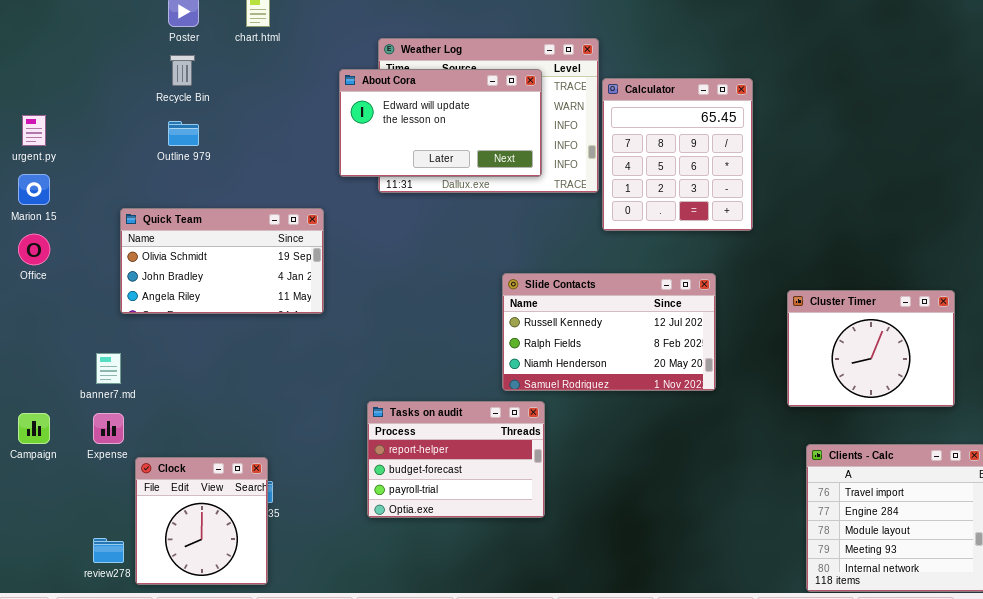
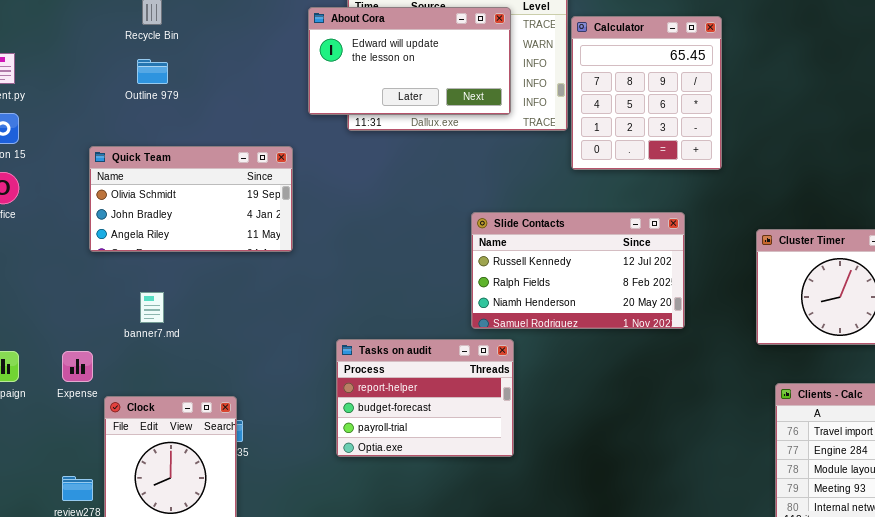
banner7.md: [96,353,121,384] -> [140,292,164,323], moved

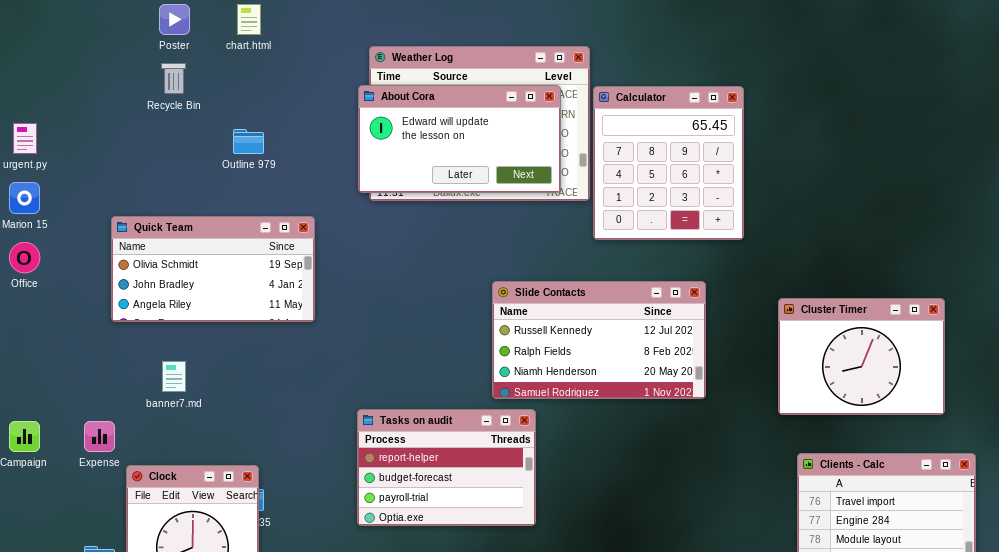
About Cora: [308,7,511,115] -> [358,85,561,193], moved
Outline 979: [137,59,168,84] -> [233,129,264,154], moved

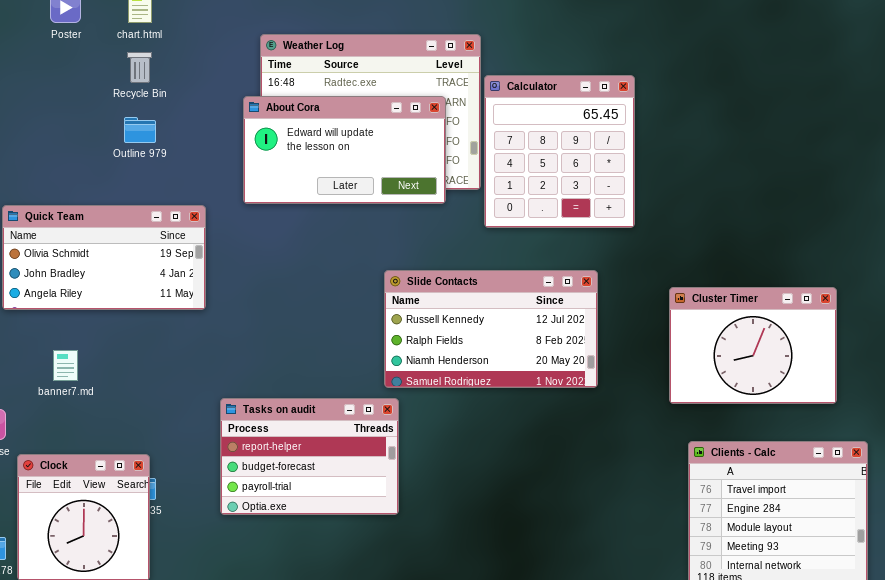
Recycle Bin: [161,63,186,94] -> [127,52,152,83], moved
About Cora: [358,85,561,193] -> [243,96,446,204], moved
Tasks on audit: [357,409,536,526] -> [220,398,399,515], moved

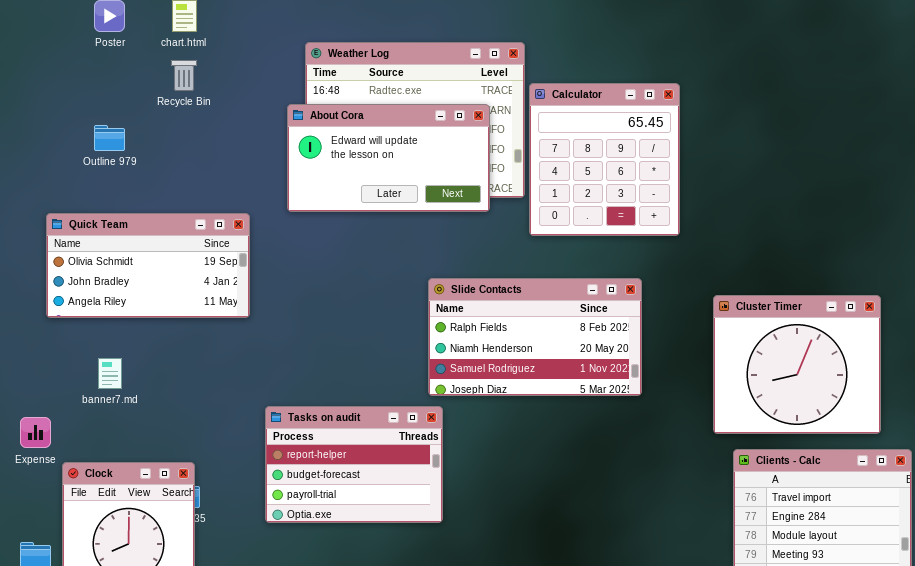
Outline 979: [124,117,156,143] -> [94,125,125,151], moved
Slide Contacts: [384,270,598,388] -> [428,278,642,396], scrolled down 1 row
Cluster Timer: [669,287,837,404] -> [713,295,881,434], resized

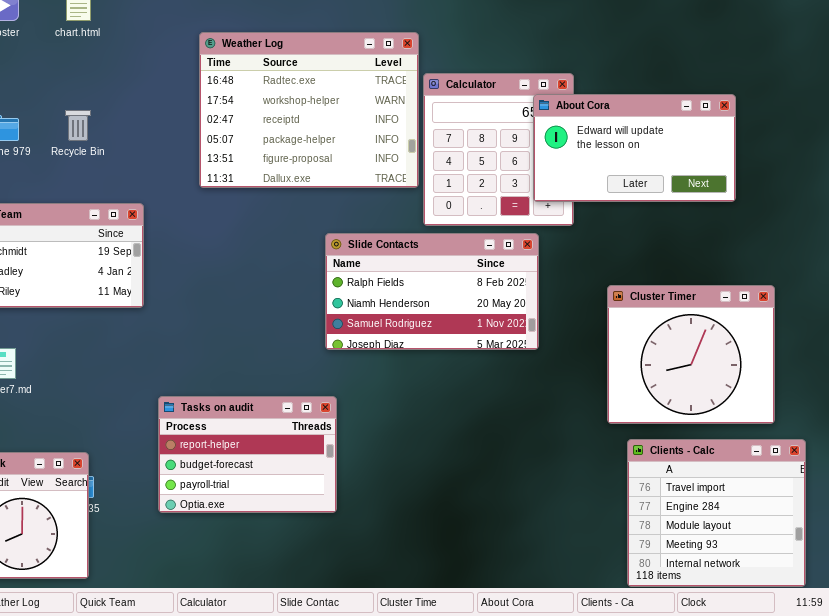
Recycle Bin: [171,60,197,91] -> [65,110,91,141], moved
About Cora: [287,104,490,212] -> [533,94,736,202], moved
Slide Contacts: [428,278,642,396] -> [325,233,539,350], moved

